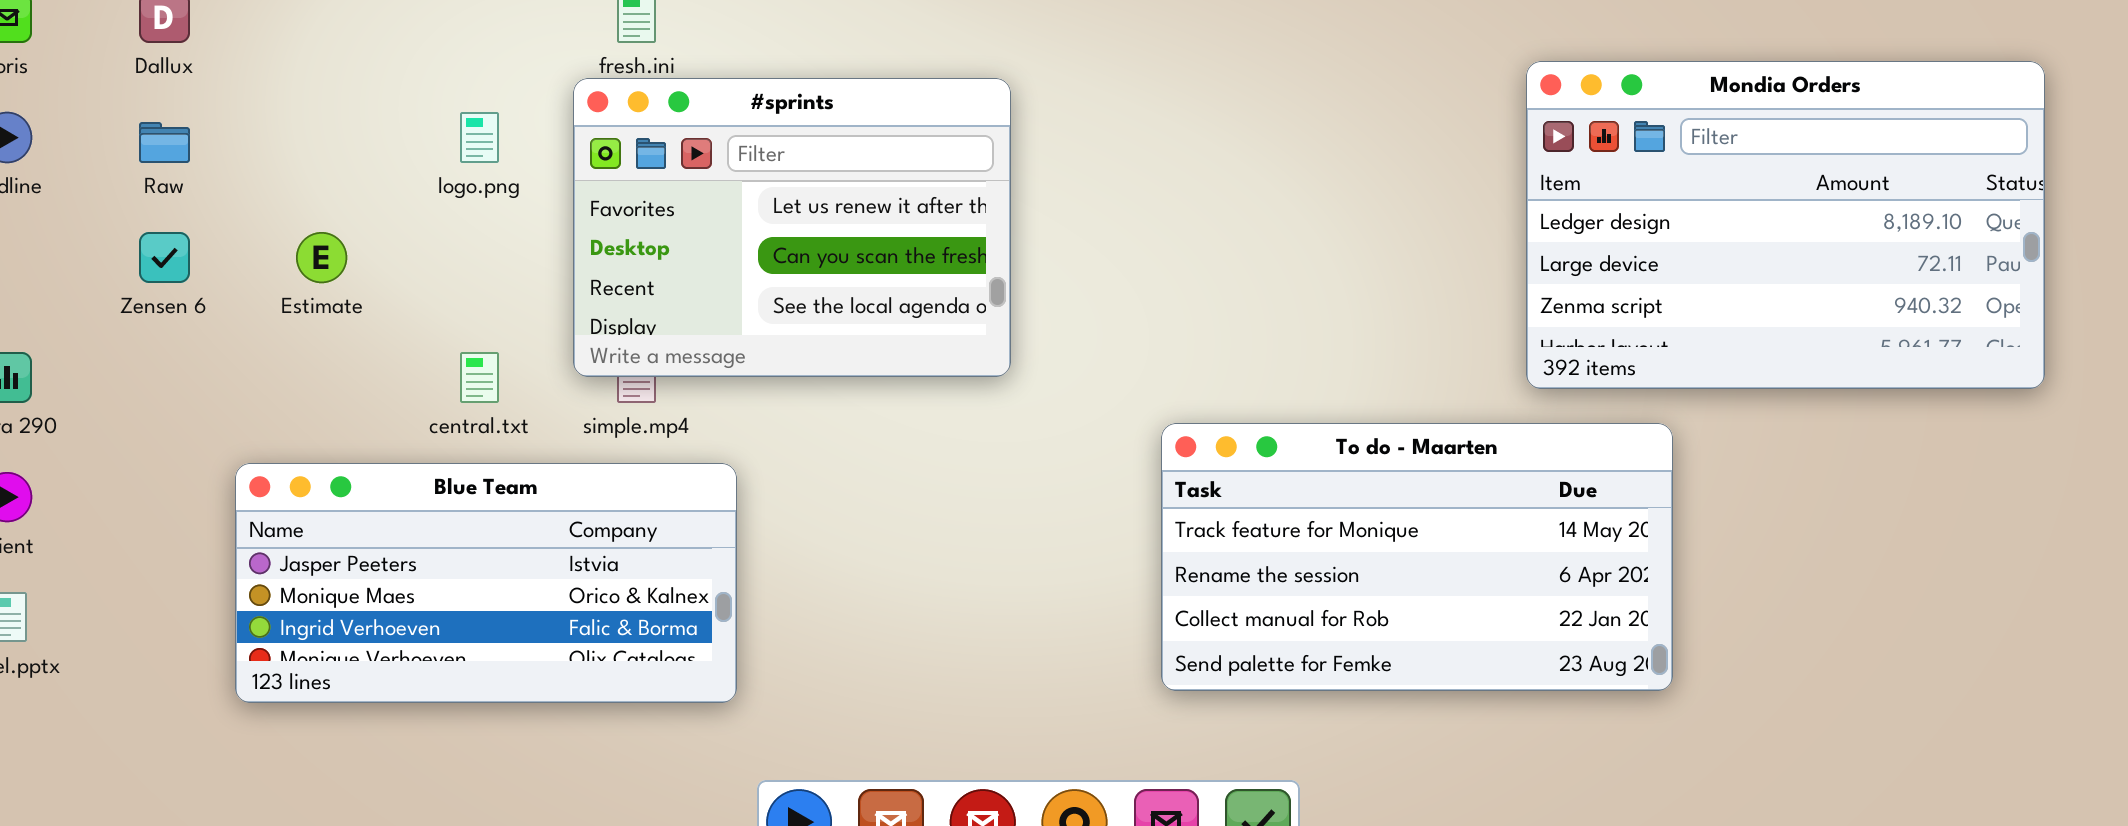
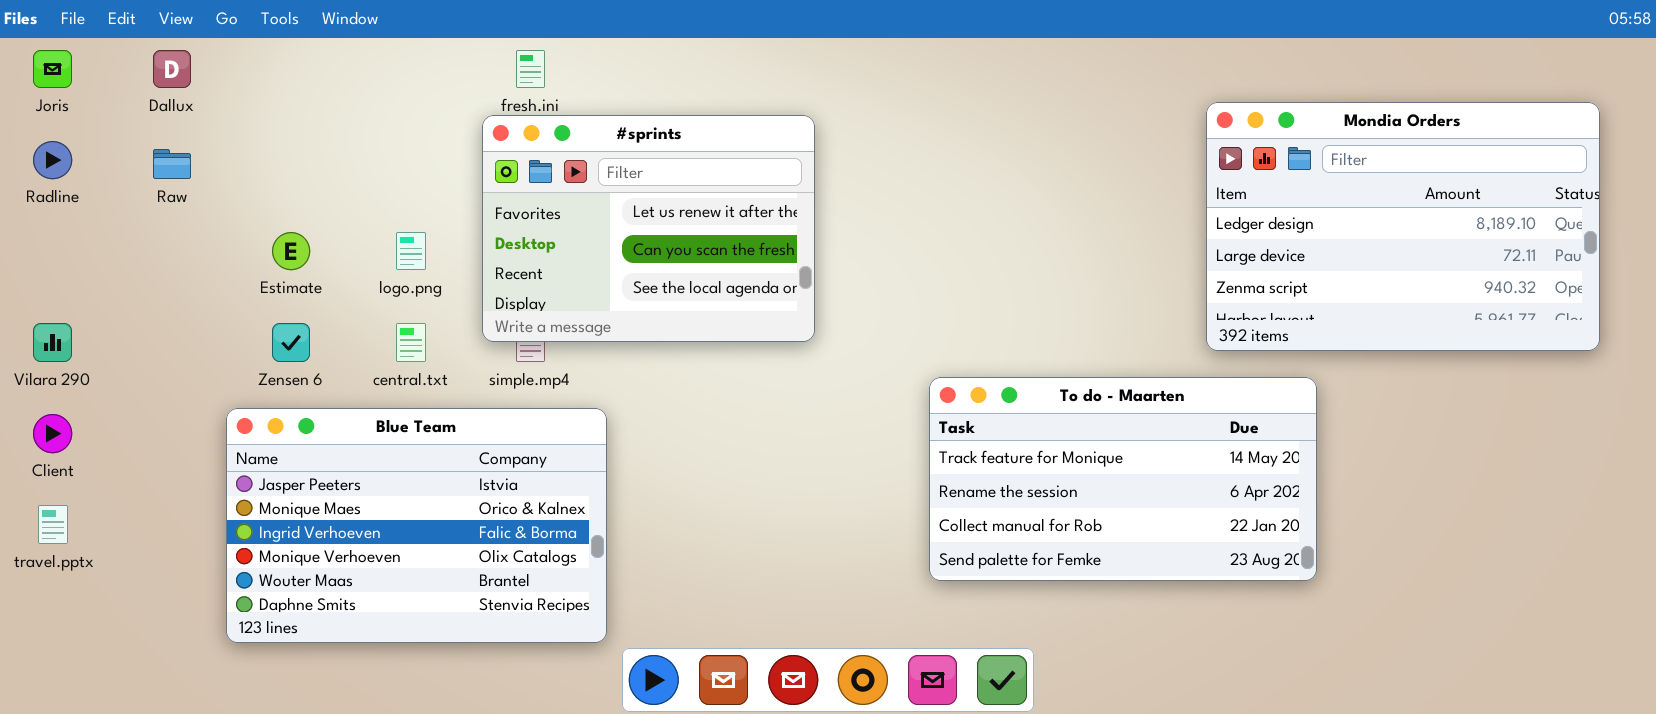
logo.png: [460,112,499,163] -> [396,232,426,270], moved
Zensen 6: [139,232,190,283] -> [272,323,310,362], moved
Blue Team: [235,463,737,703] -> [226,408,607,643], resized

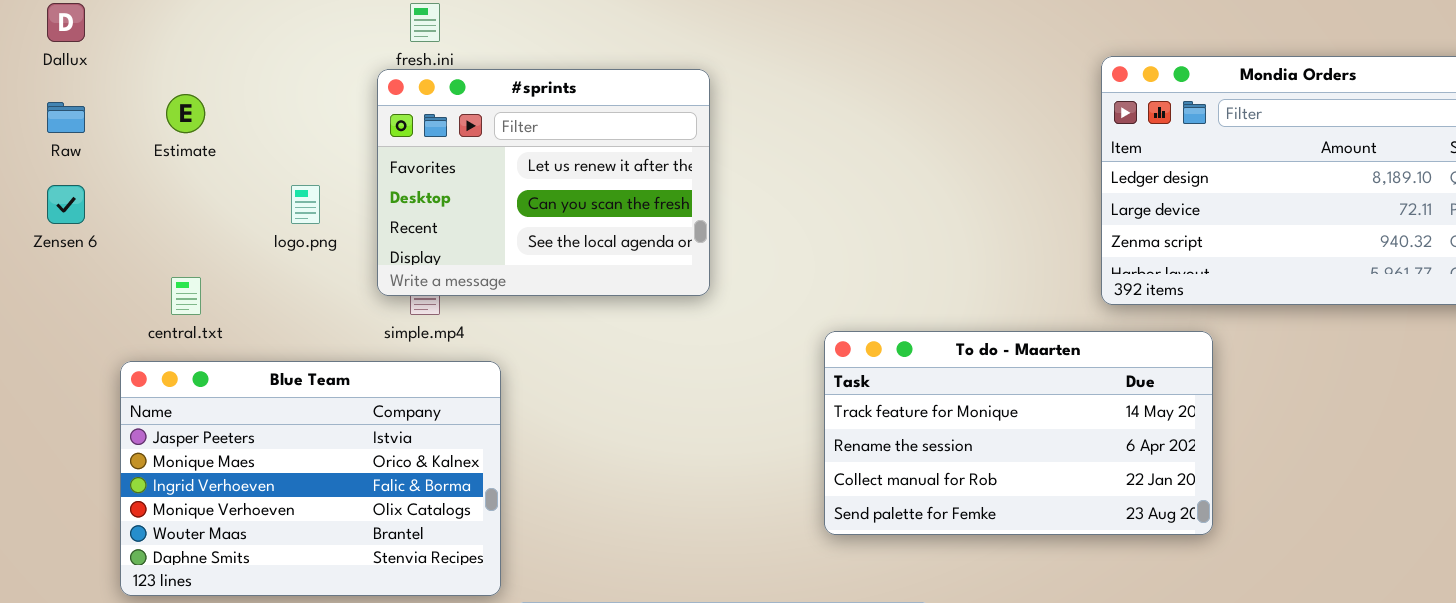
Estimate: [272,232,310,270] -> [166,94,205,133], moved
Zensen 6: [272,323,310,362] -> [47,185,85,224], moved
central.txt: [396,323,426,362] -> [171,277,201,315], moved

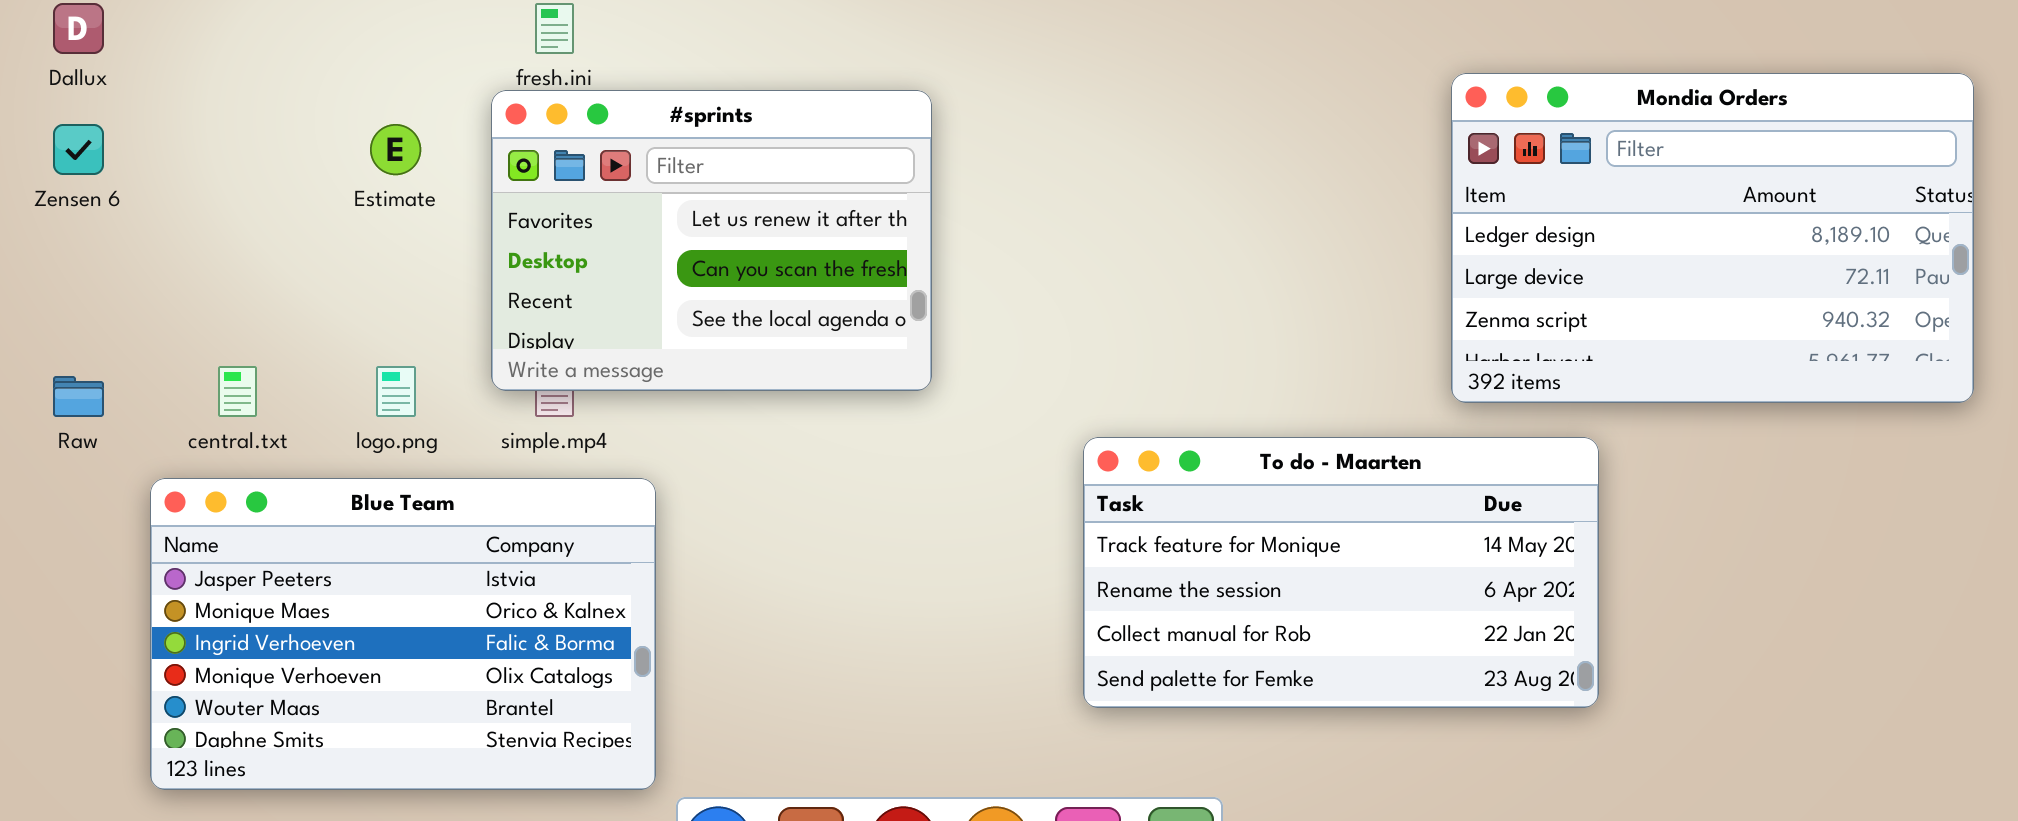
Estimate: [166,94,205,133] -> [370,124,421,175], moved
Raw: [47,102,85,133] -> [53,376,104,417], moved
Zensen 6: [47,185,85,224] -> [53,124,104,175], moved
logo.png: [291,185,320,224] -> [376,366,416,417], moved

